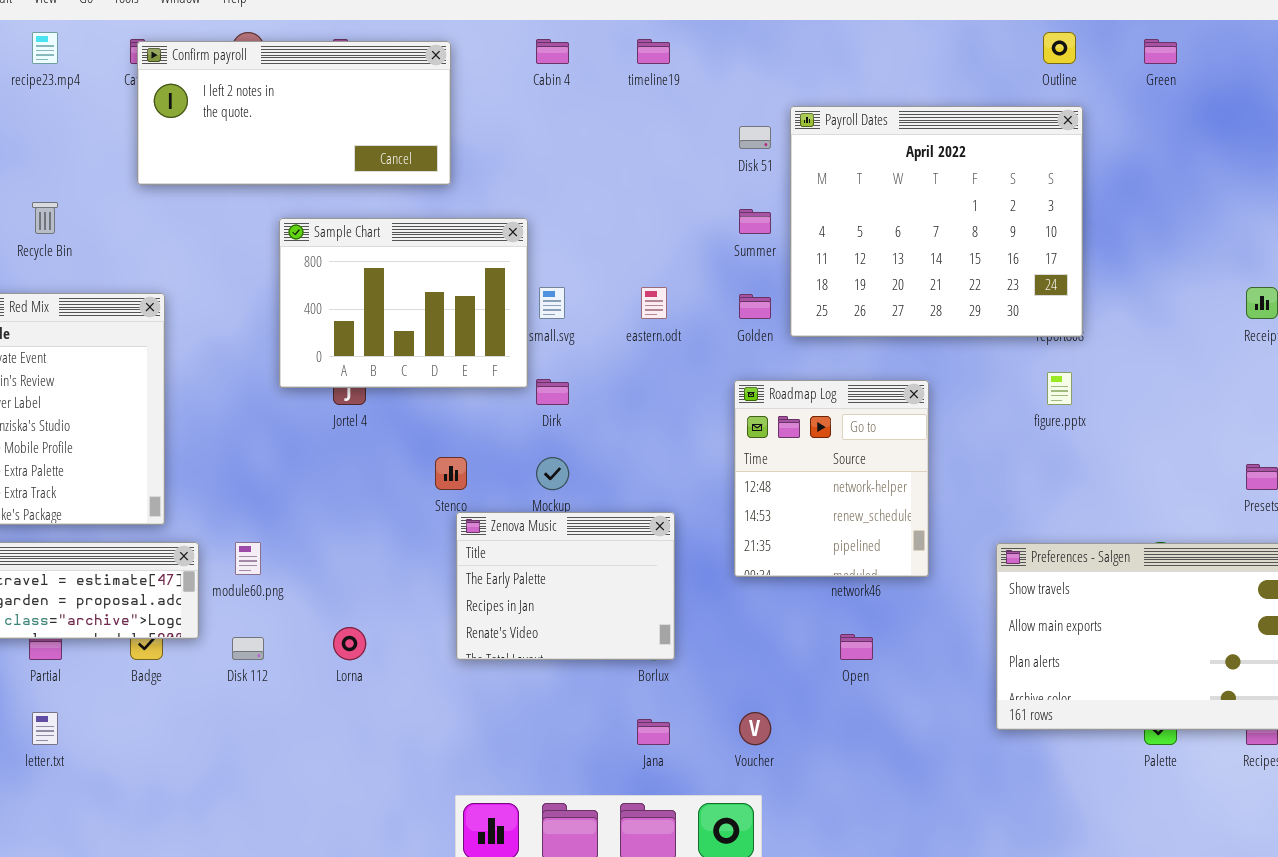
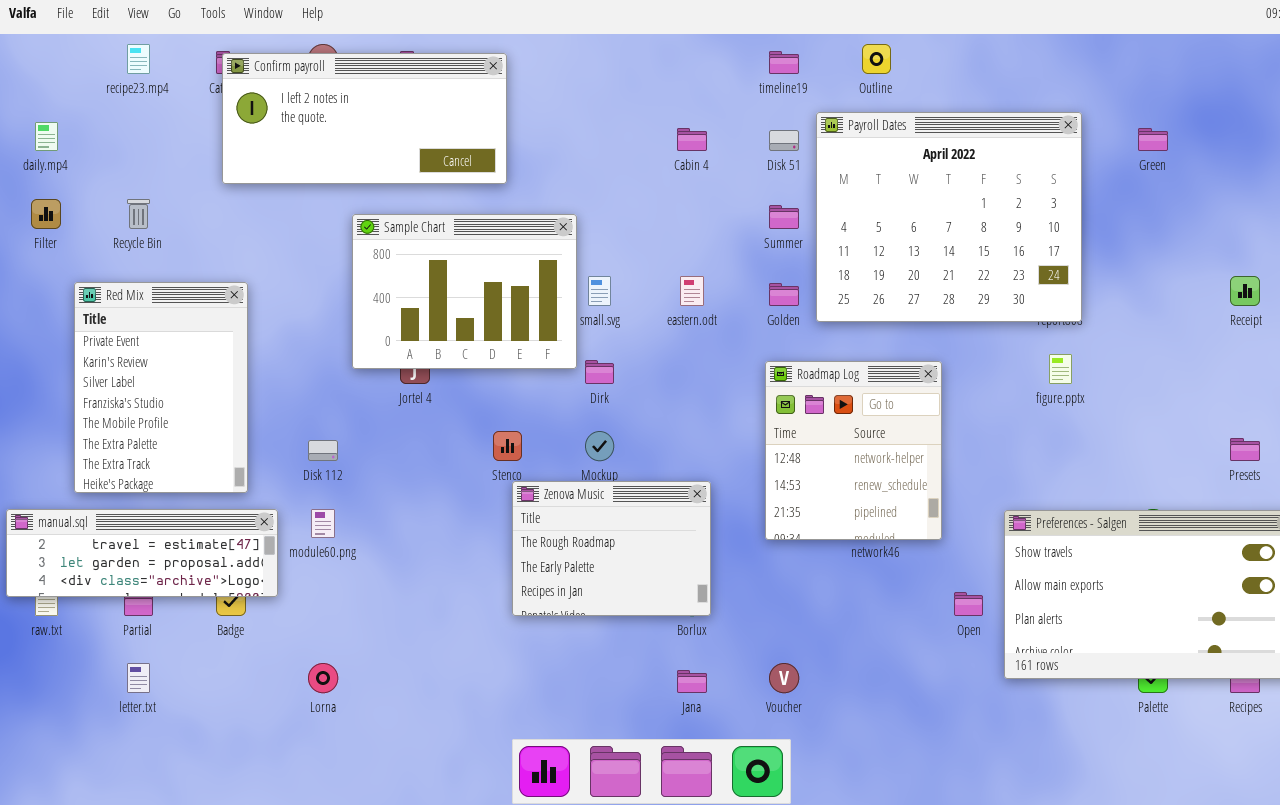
Outline: [1043,32,1076,64] -> [862,44,891,74], moved
Cabin 4: [536,39,569,64] -> [677,128,707,151], moved
timeline19: [637,39,670,64] -> [769,51,799,74], moved
Green: [1144,39,1177,64] -> [1138,128,1168,151], moved
Zenova Music: [456,512,675,660] -> [512,481,711,616], scrolled up 1 row
Lorna: [333,627,366,660] -> [308,663,338,693], moved
Open: [840,634,873,660] -> [954,592,983,616], moved
Disk 112: [232,637,264,660] -> [308,440,338,461], moved

